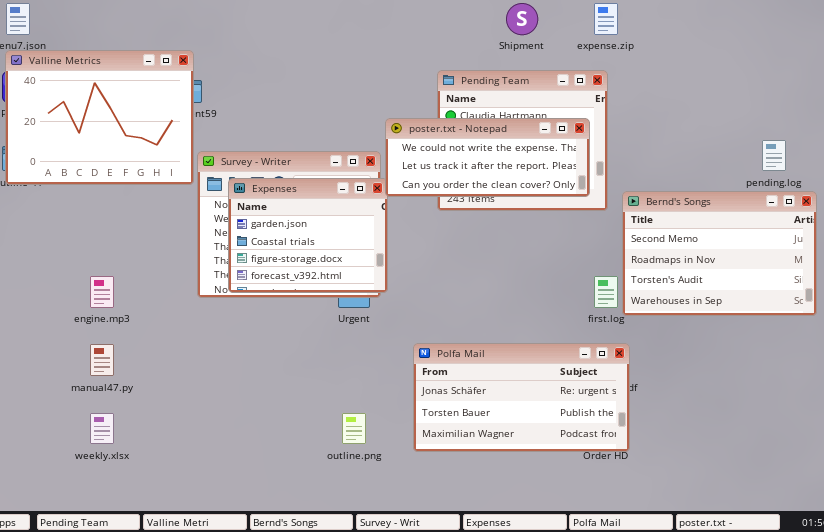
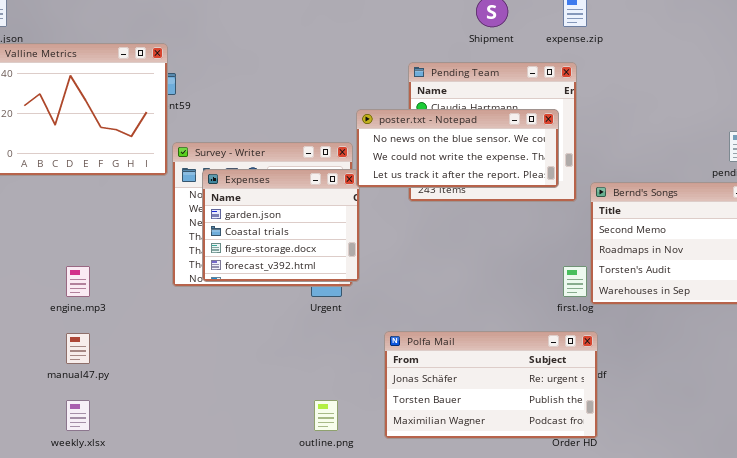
poster.txt - Notepad: [385,118,590,197] -> [356,109,559,188], scrolled up 1 row

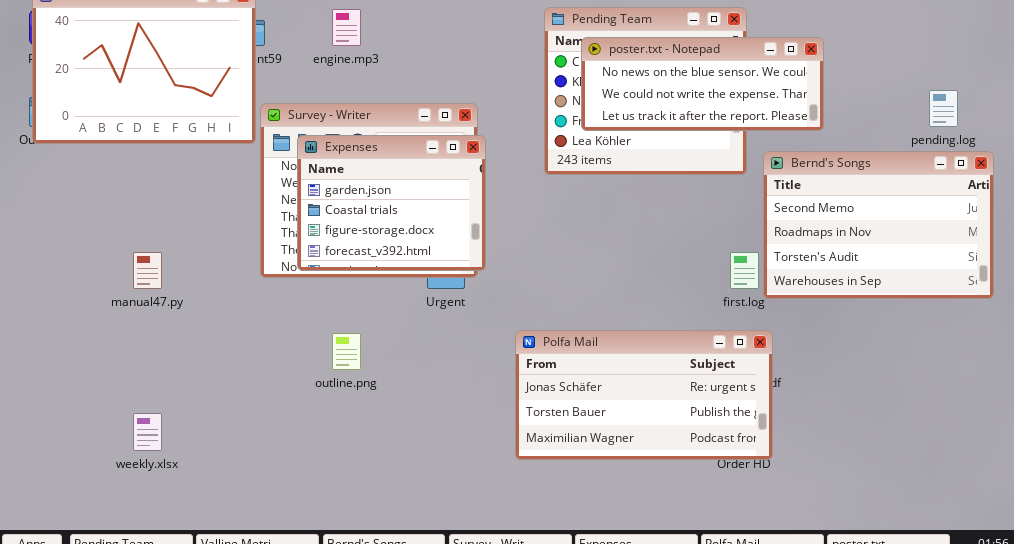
poster.txt - Notepad: [356,109,559,188] -> [581,37,824,131], moved
engine.mp3: [66,266,90,297] -> [332,9,361,46], moved
manual47.py: [66,333,90,364] -> [133,252,162,289], moved
outline.png: [314,400,338,431] -> [332,333,361,370], moved

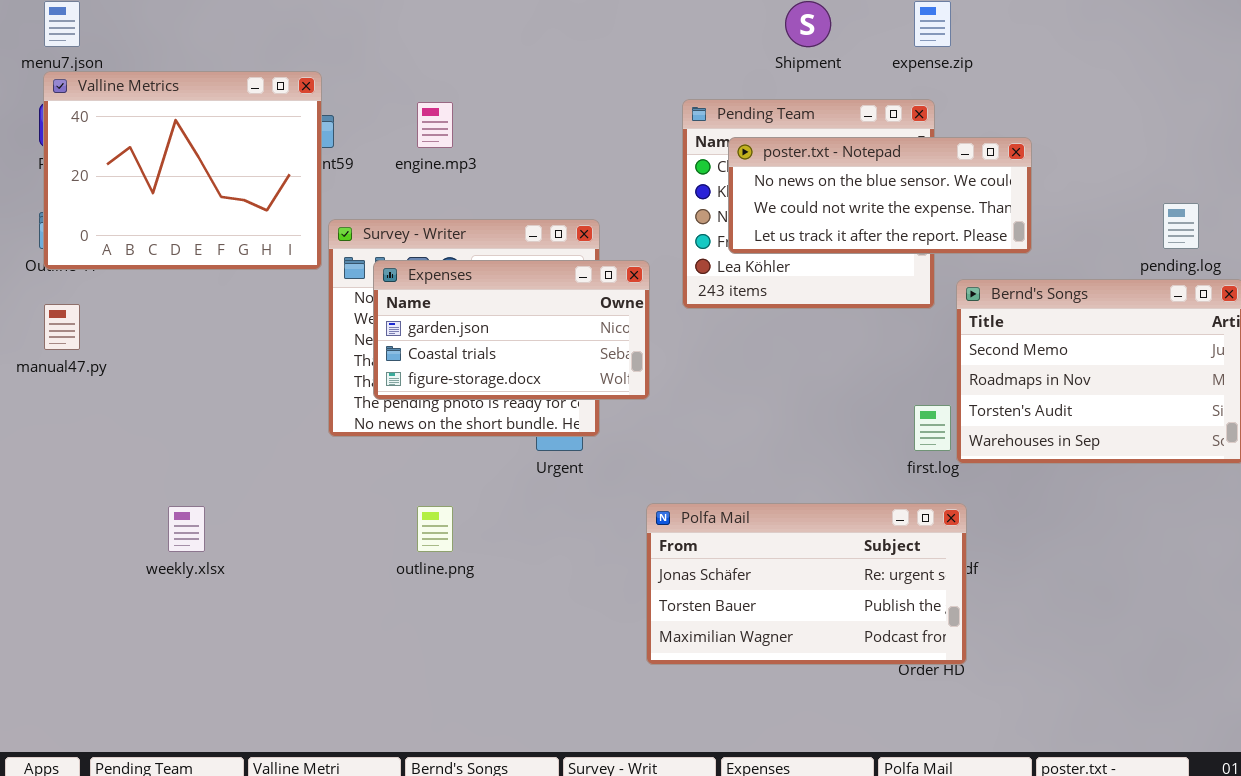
Expenses: [297,135,486,271] -> [373,260,650,400], resized
manual47.py: [133,252,162,289] -> [44,304,80,350], moved
weekly.xlsx: [133,413,162,451] -> [168,506,205,552], moved

